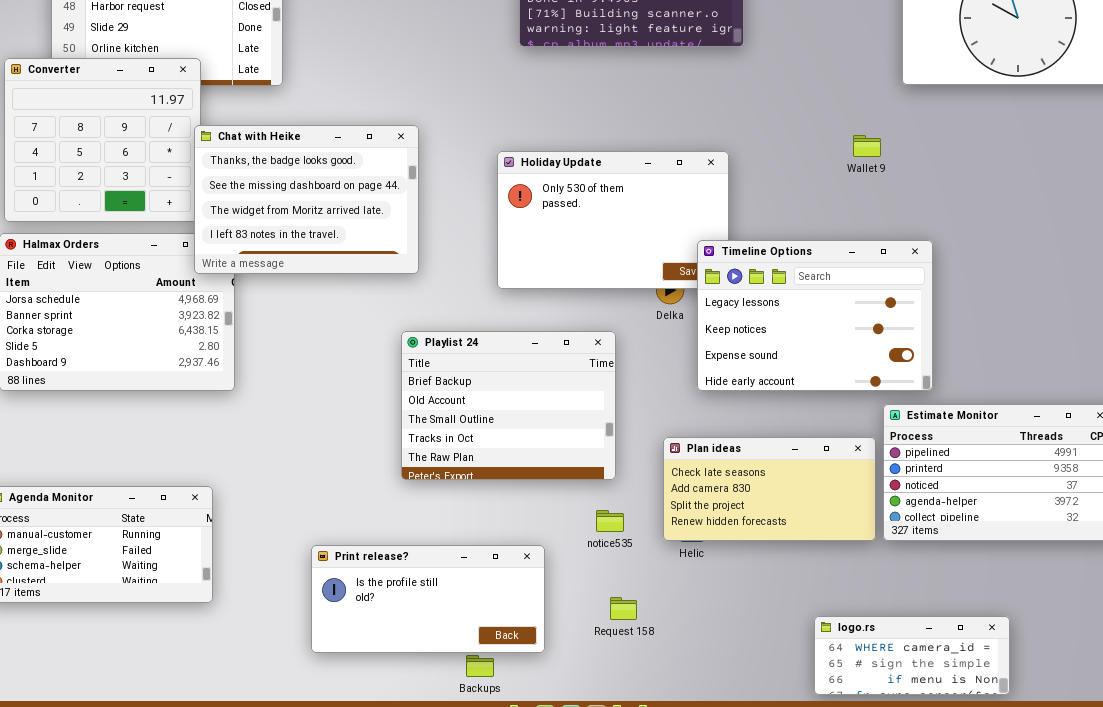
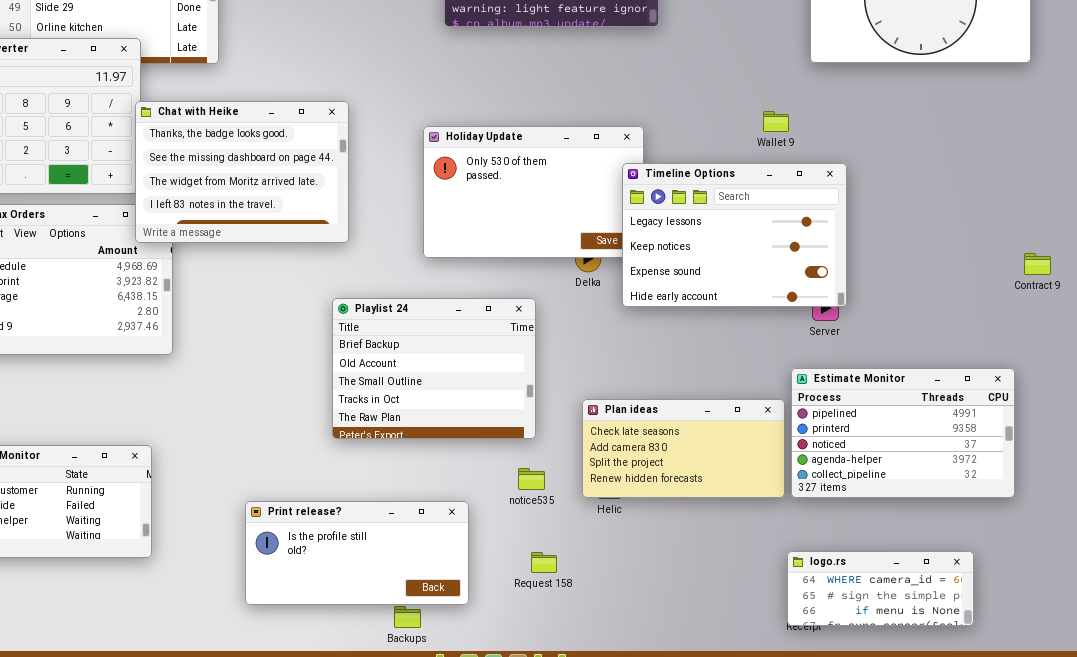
Timeline Options: [697,240,933,391] -> [622,163,847,307], moved
logo.rs: [814,616,1010,695] -> [787,551,974,626], moved

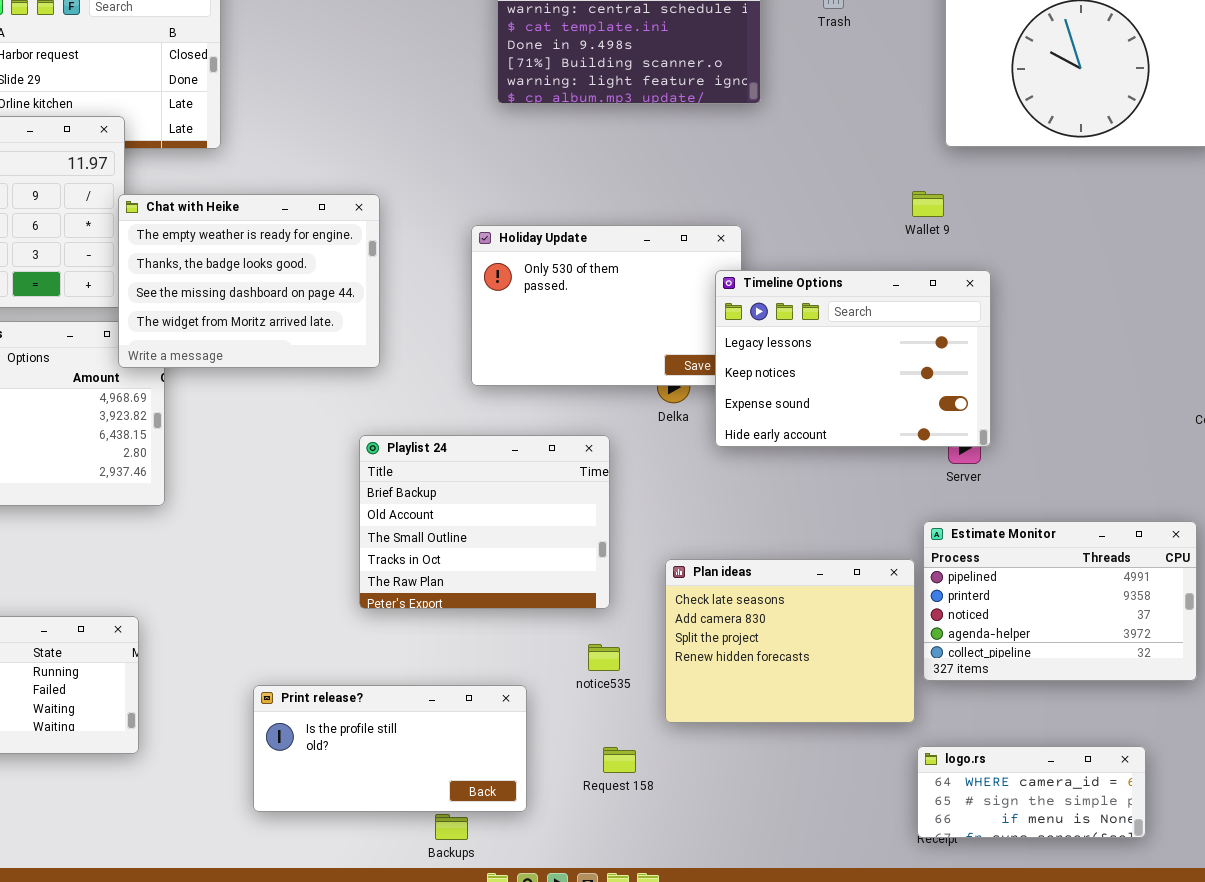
Chat with Heike: [135,101,349,243] -> [118,194,380,368], scrolled up 1 row
Wallet 9: [763,111,789,132] -> [912,191,944,217], moved
Plan ideas: [582,399,785,498] -> [665,559,915,723], resized

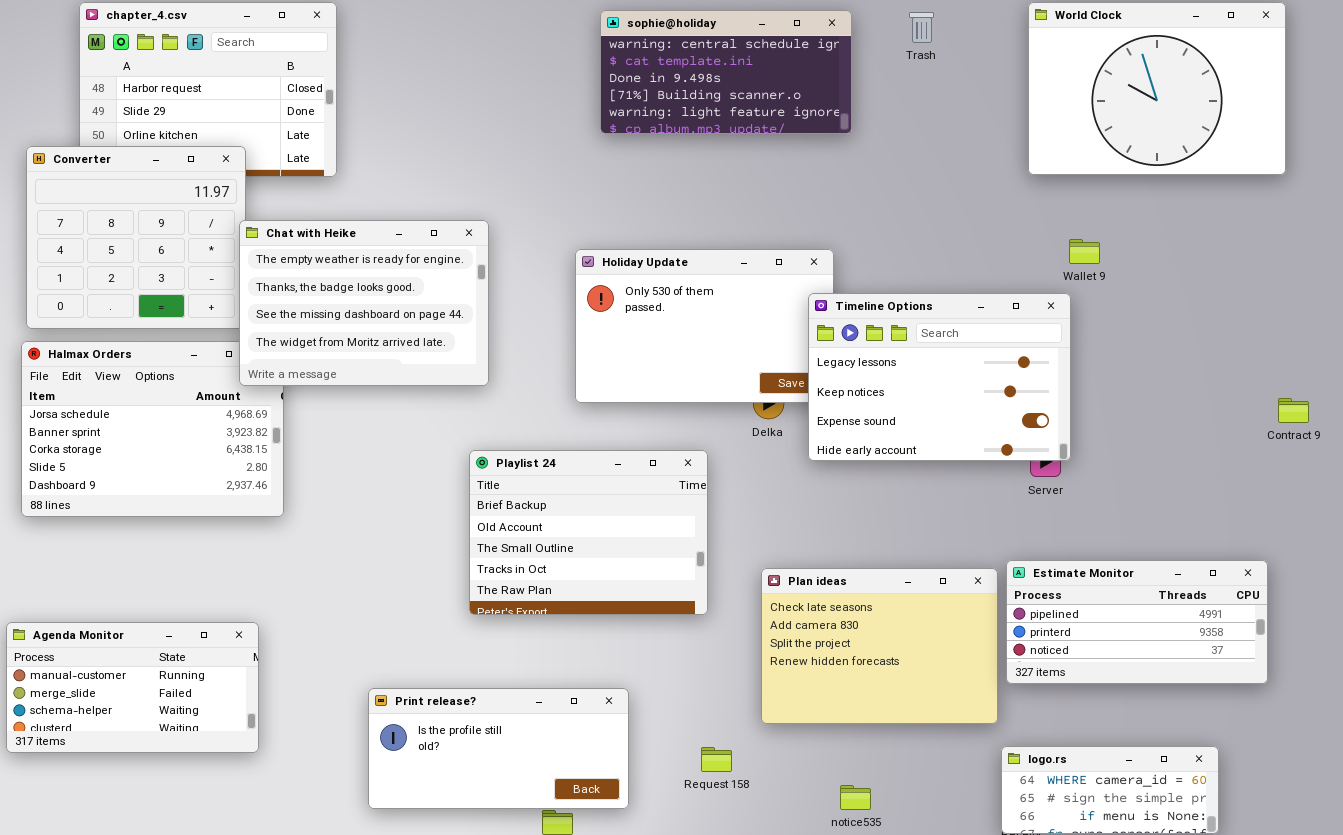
Wallet 9: [912,191,944,217] -> [1069,239,1100,264], moved
Estimate Monitor: [923,521,1197,681] -> [1006,560,1268,684], resized
notice535: [588,644,620,671] -> [840,785,871,810], moved

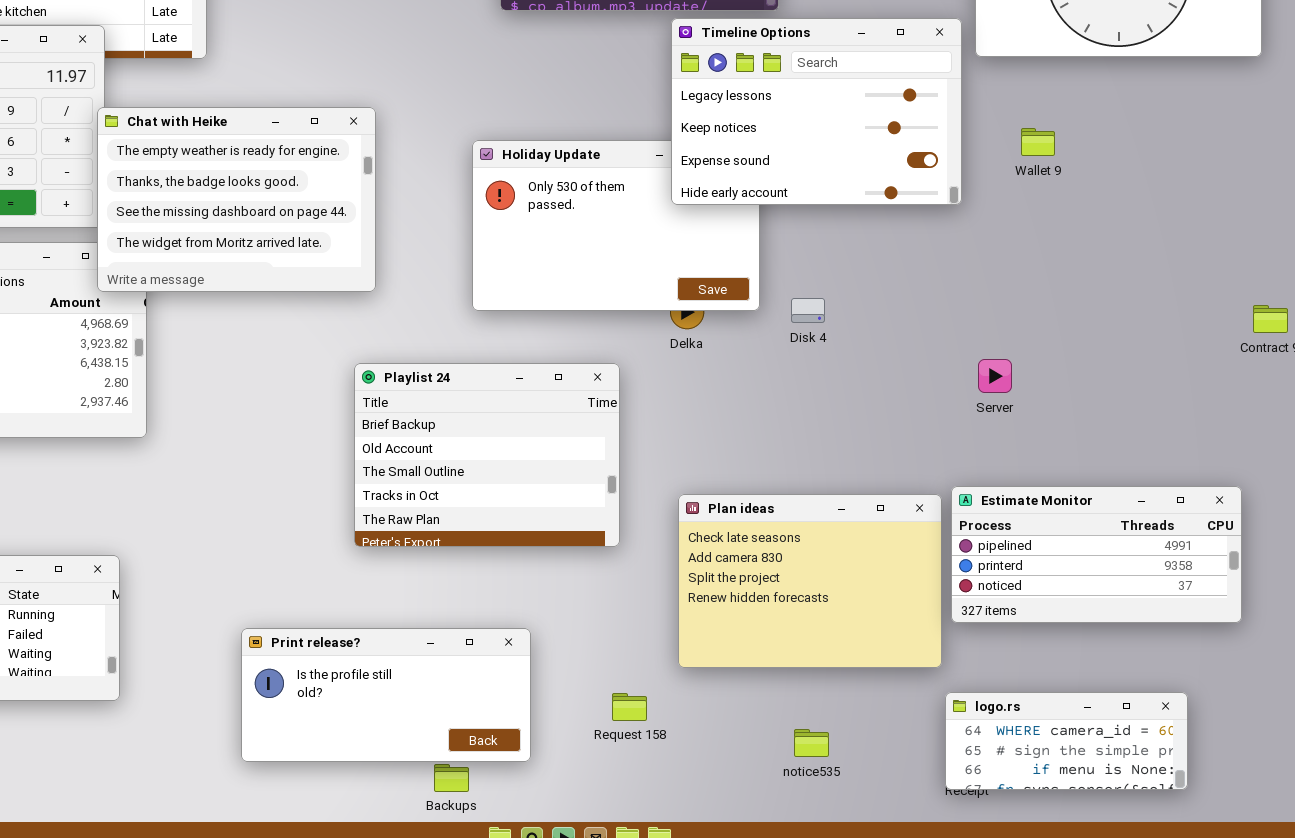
Timeline Options: [808,293,1071,461] -> [671,18,962,205], moved
notice535: [840,785,871,810] -> [794,729,829,757], moved

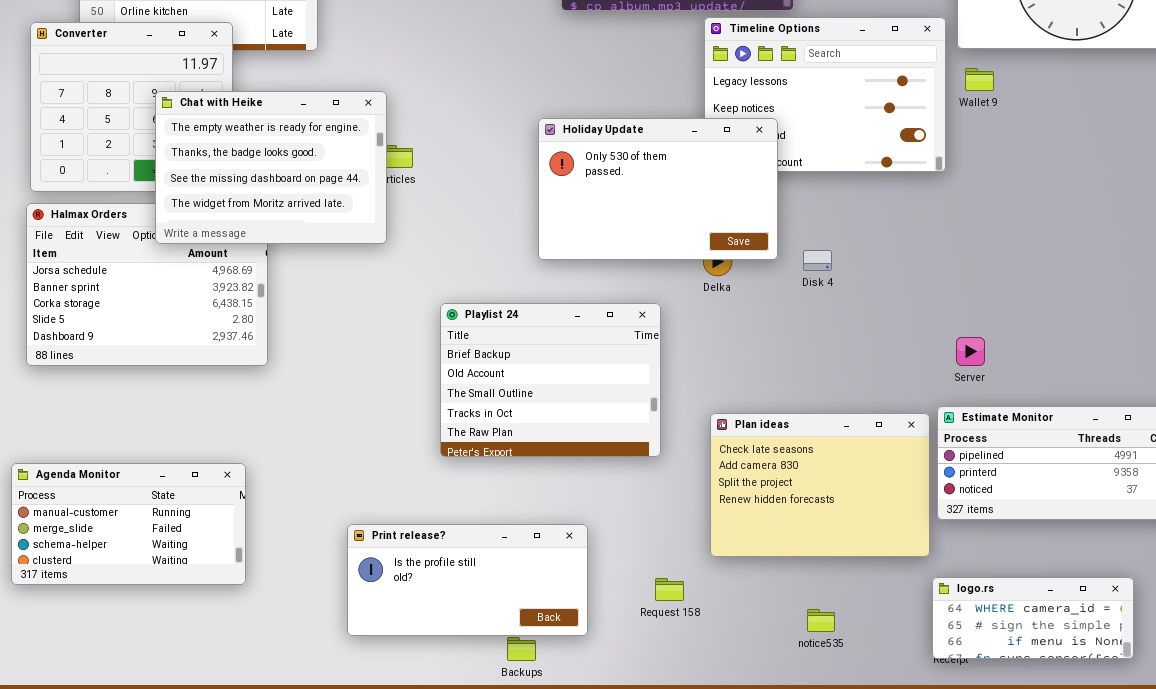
Chat with Heike: [97,107,376,292] -> [155,91,387,244], moved
Wallet 9: [1021,128,1055,156] -> [965,68,994,91], moved
Holiday Update: [472,140,760,311] -> [538,118,778,260], raised
Server: [978,359,1012,393] -> [956,337,985,366], moved

